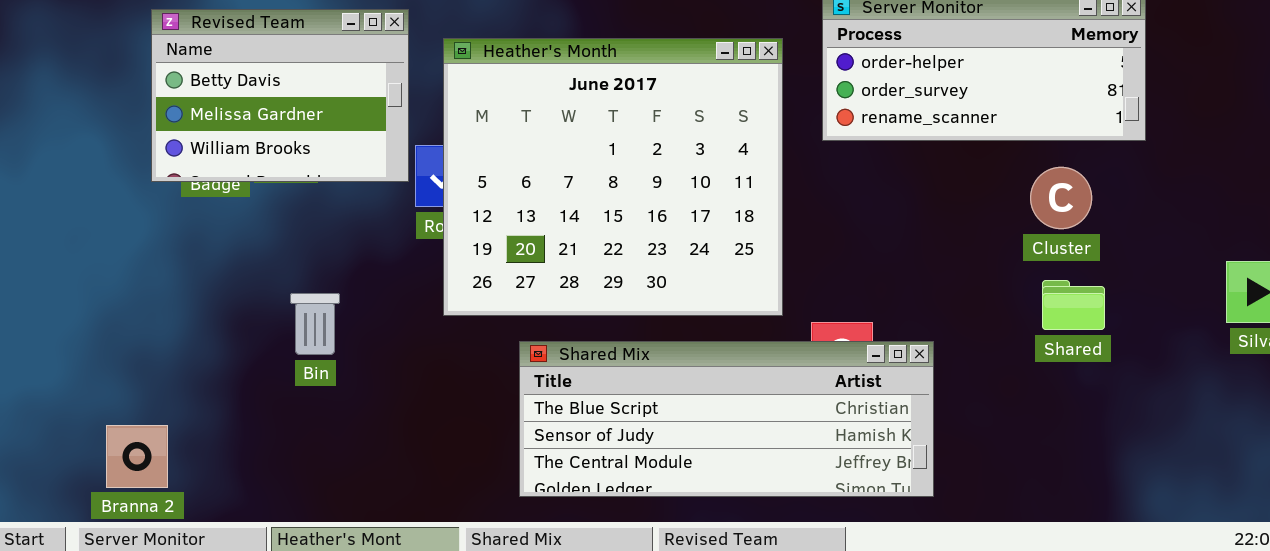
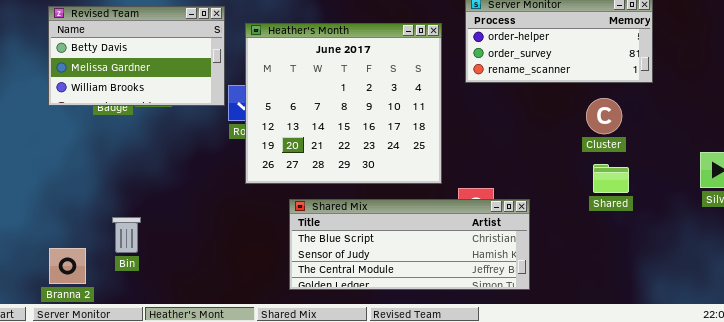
Revised Team: [151,9,409,182] -> [48,6,225,106], resized
Bin: [290,293,340,355] -> [112,217,141,253], moved

